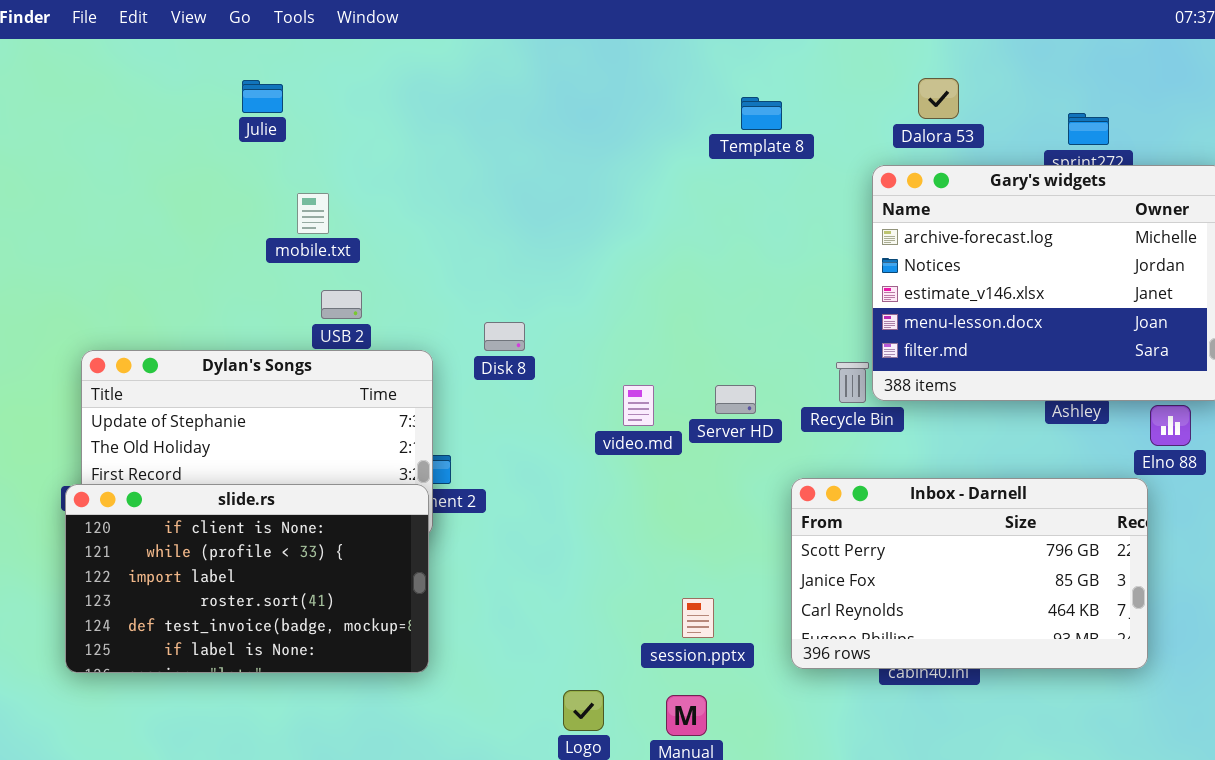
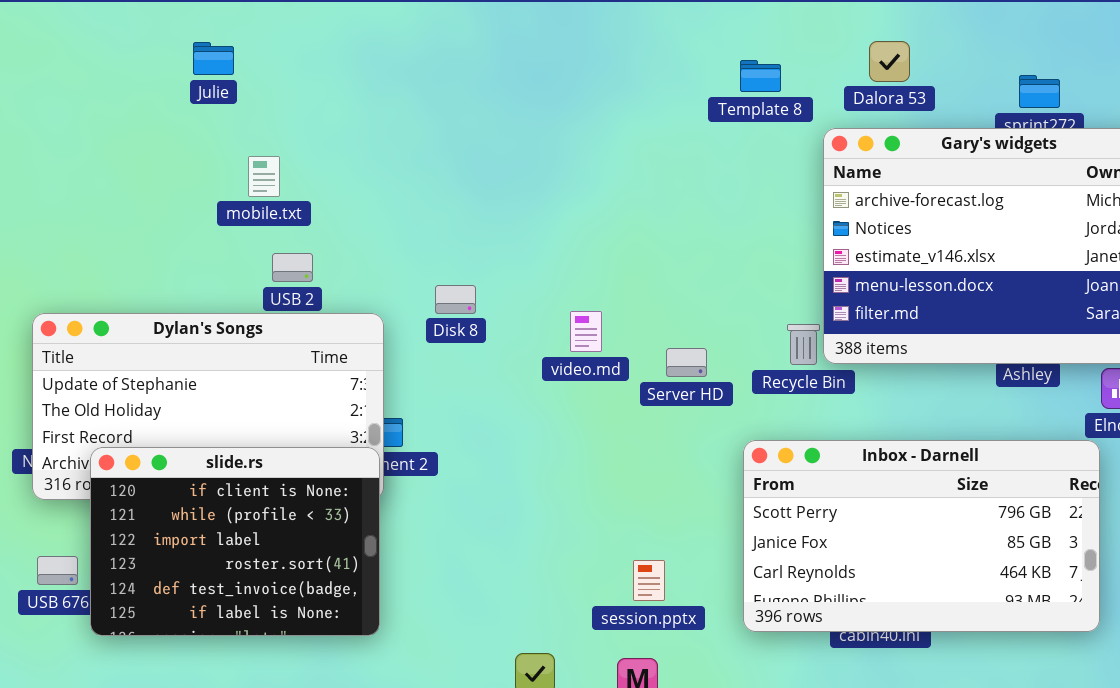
Template 8: [741,97,782,130] -> [740,60,781,92], moved
video.md: [623,385,654,426] -> [570,311,602,352], moved
slide.rs: [65,484,429,673] -> [90,447,380,636], resized

